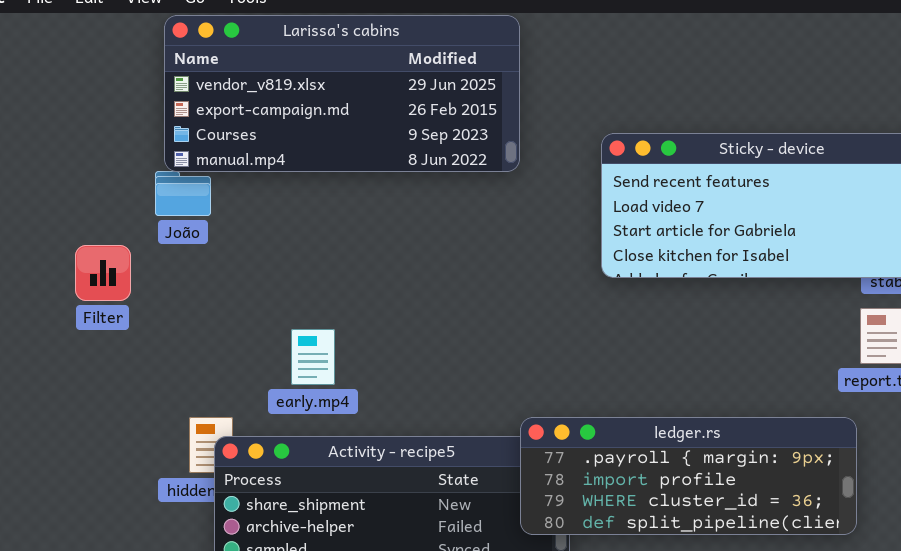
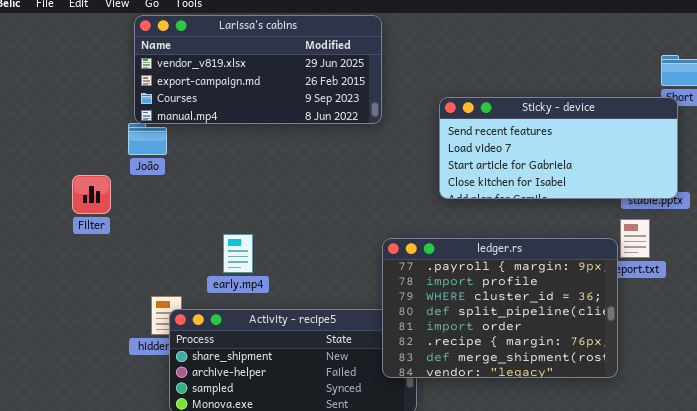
ledger.rs: [520,417,857,535] -> [382,238,618,378], resized

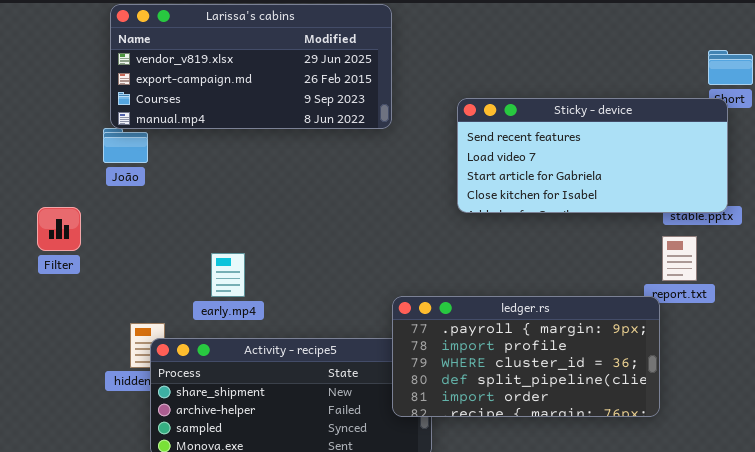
Filter: [72,175,111,214] -> [37,207,81,251], moved
ledger.rs: [382,238,618,378] -> [392,296,660,417], resized

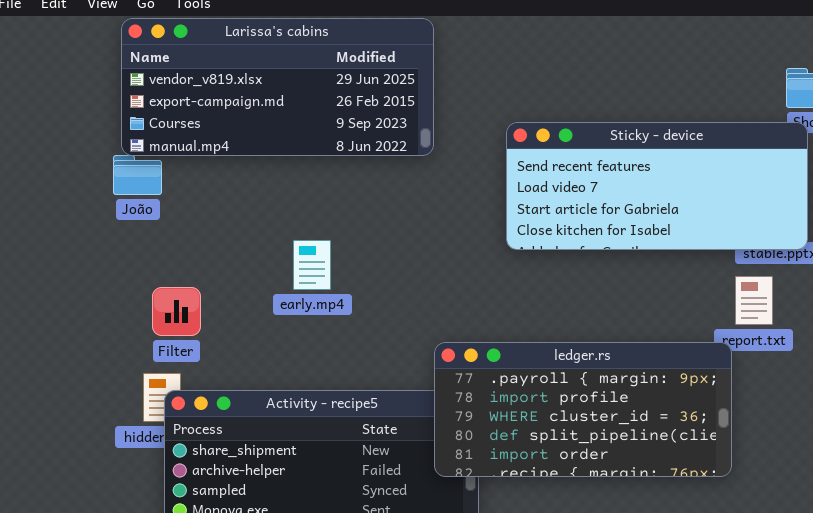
Filter: [37,207,81,251] -> [152,287,201,336], moved
early.mp4: [211,253,245,297] -> [293,240,331,290], moved

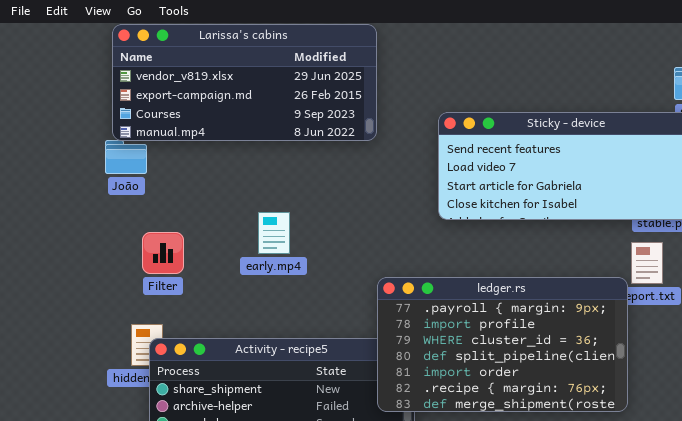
Filter: [152,287,201,336] -> [142,232,184,274], moved
ledger.rs: [434,342,732,477] -> [377,277,628,412], resized

